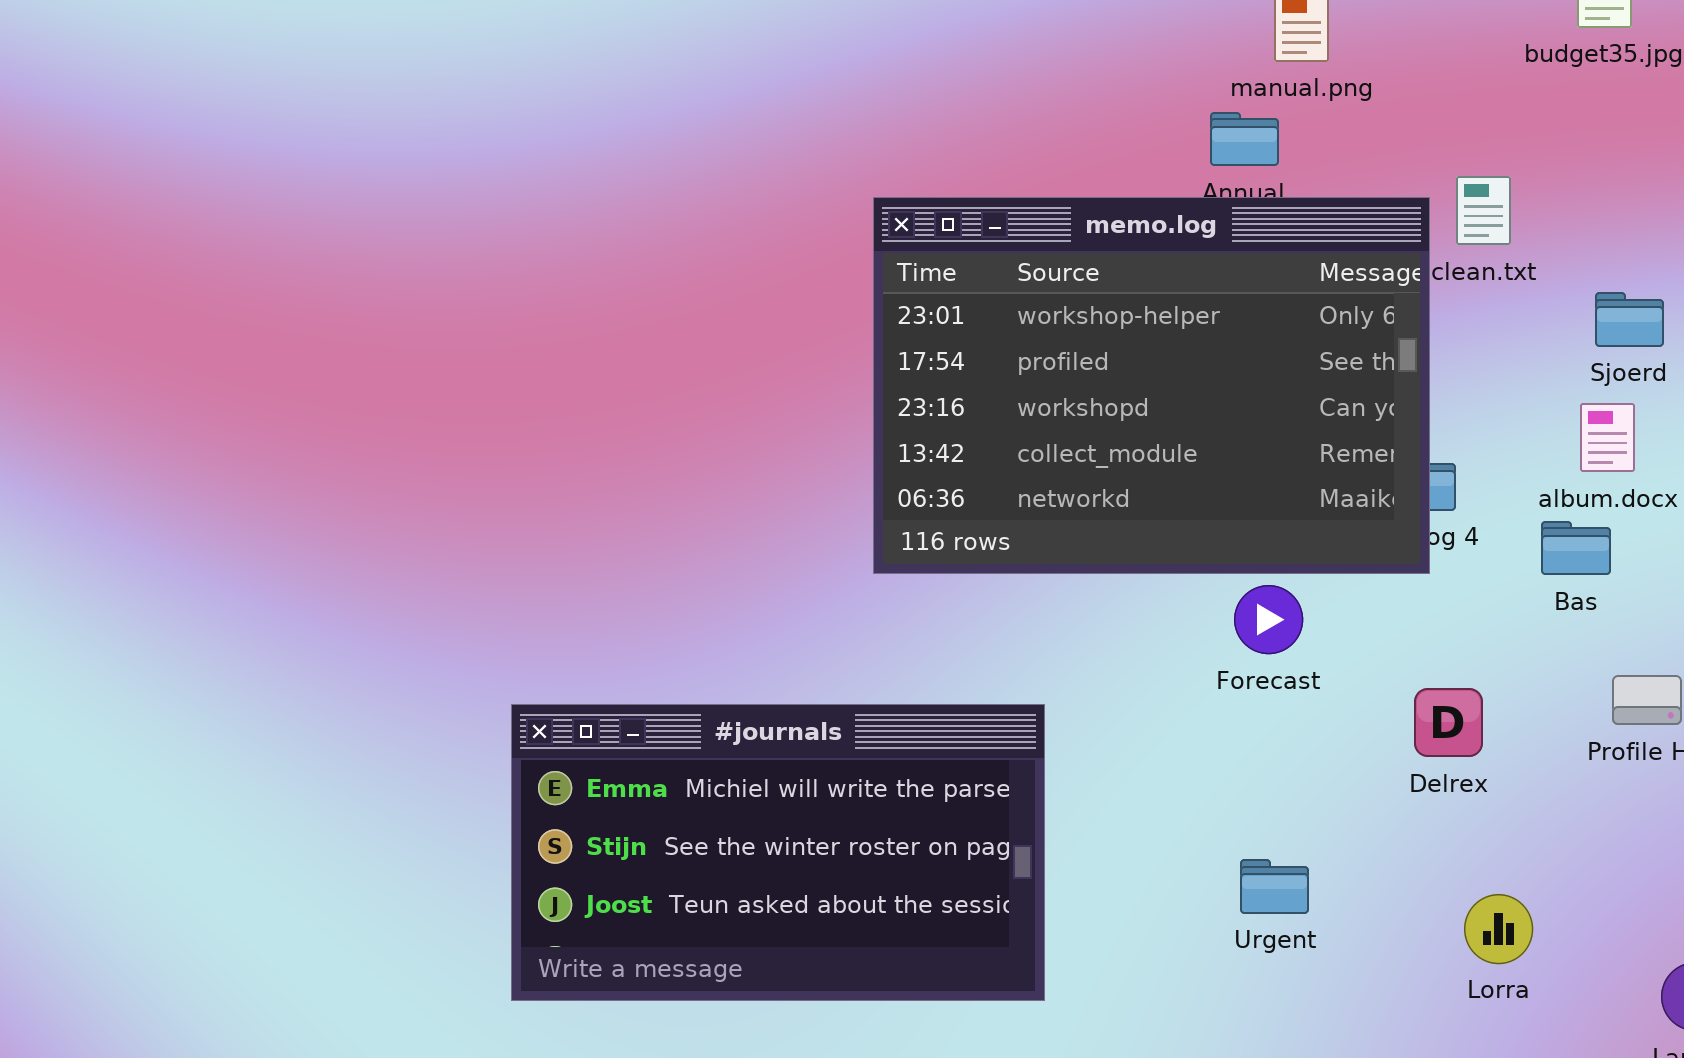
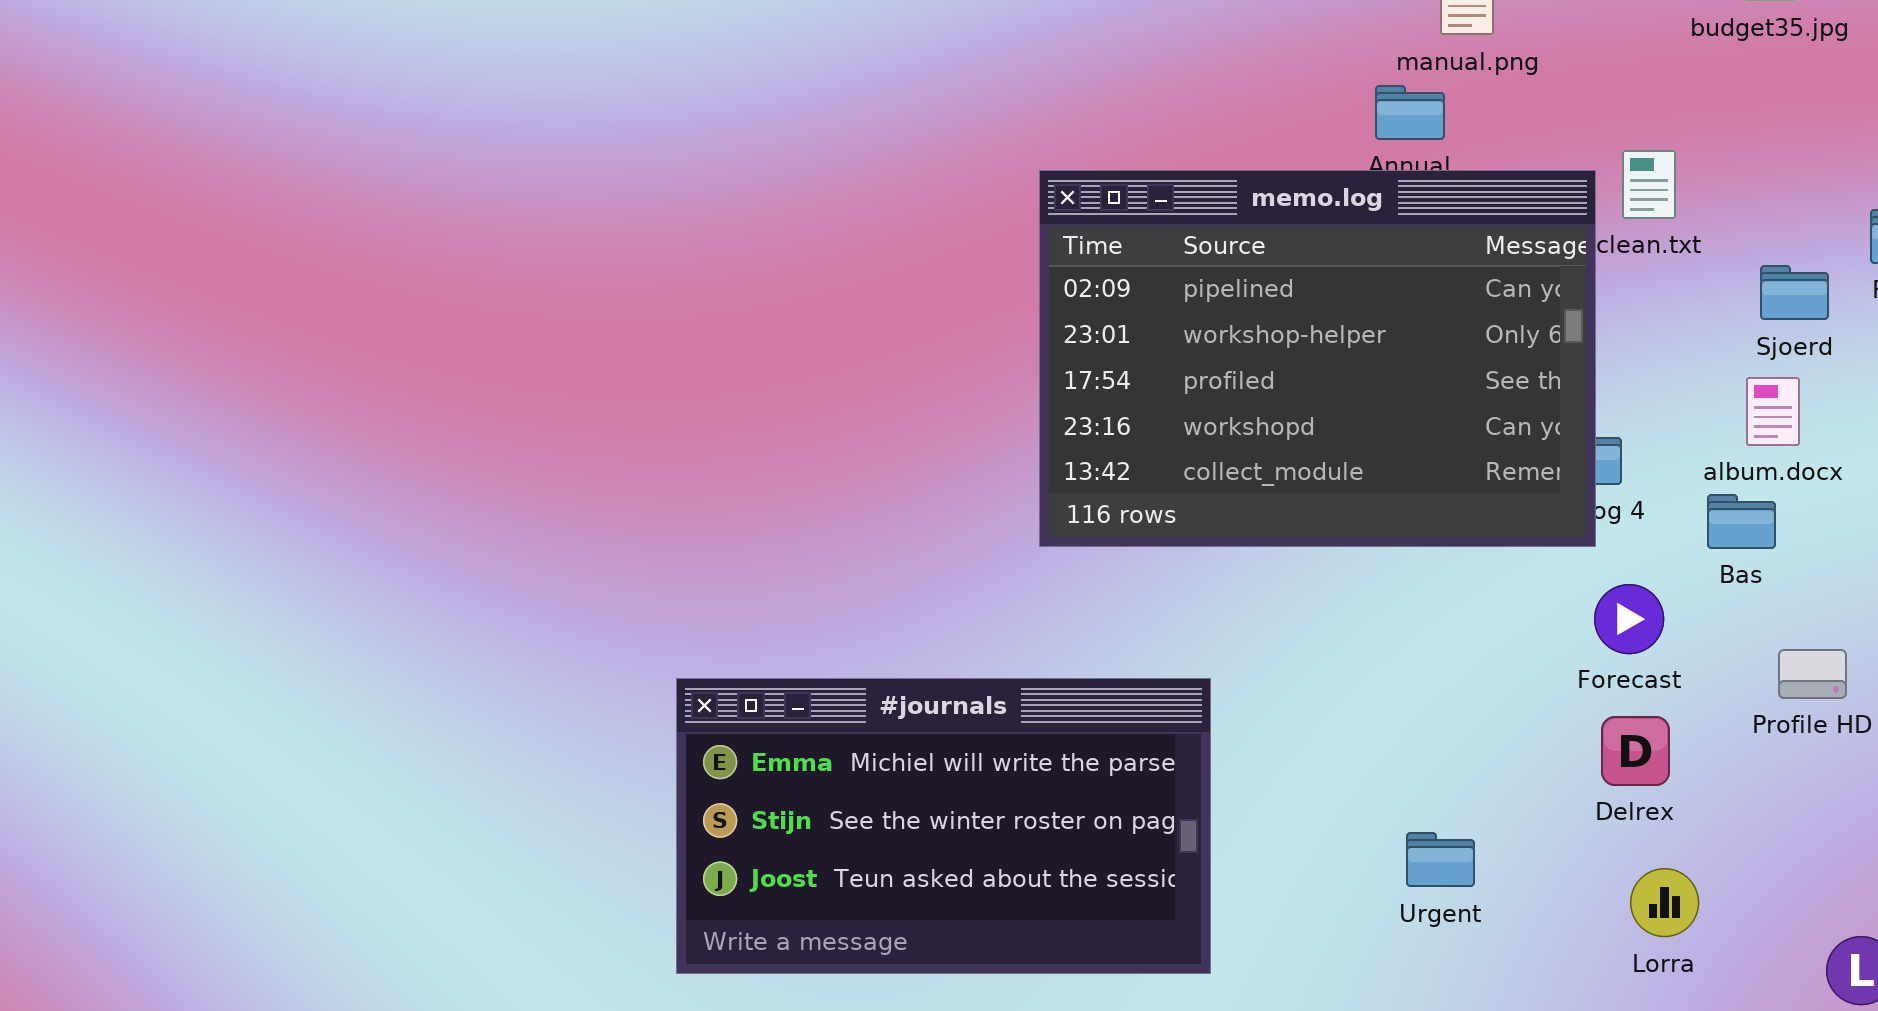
memo.log: [873,197,1430,574] -> [1039,170,1596,547], scrolled up 1 row
Forecast: [1234,585,1303,654] -> [1594,584,1664,654], moved
Delrex: [1414,688,1483,757] -> [1601,716,1670,786], moved

